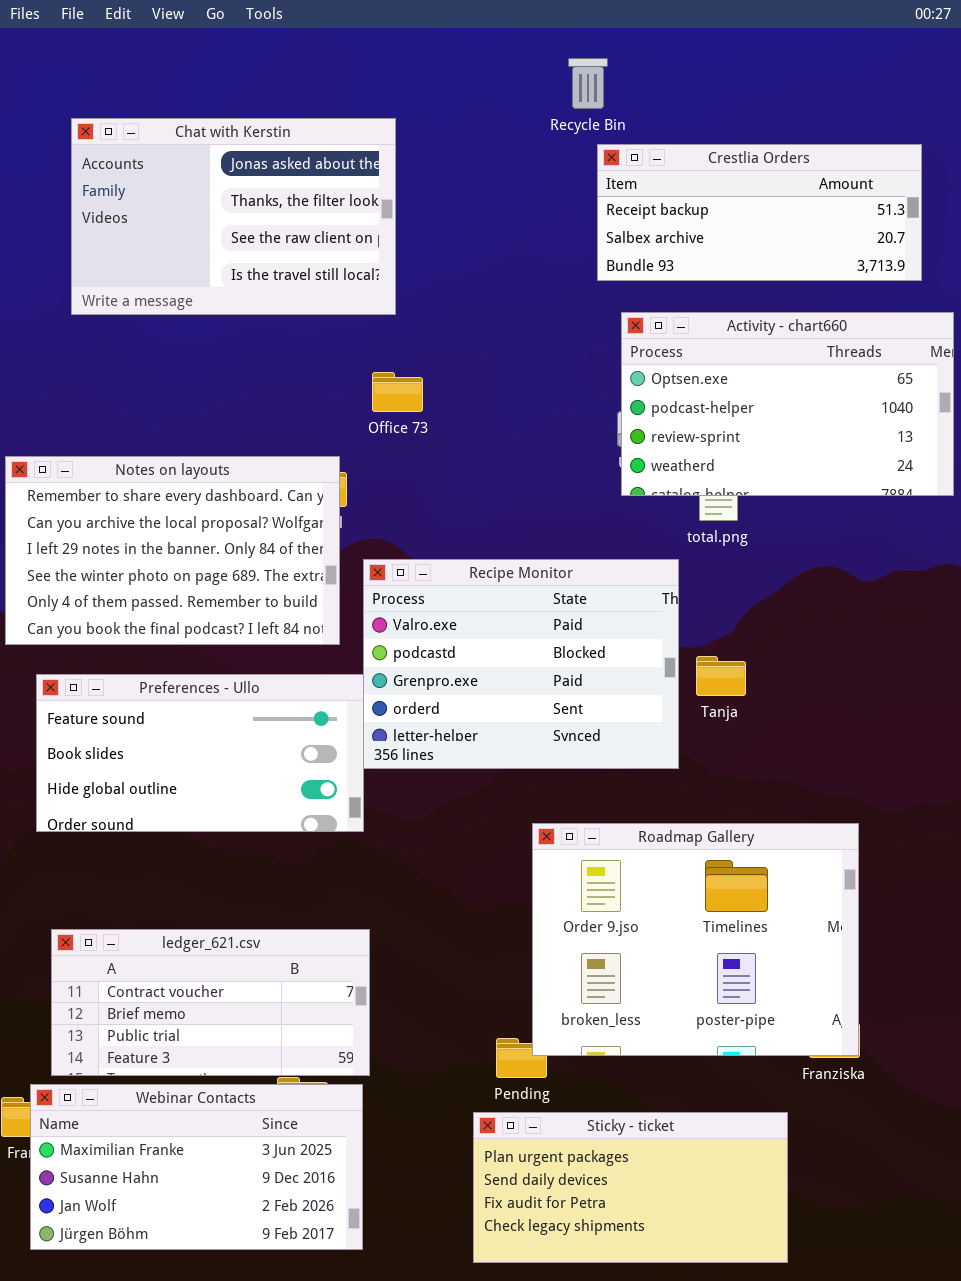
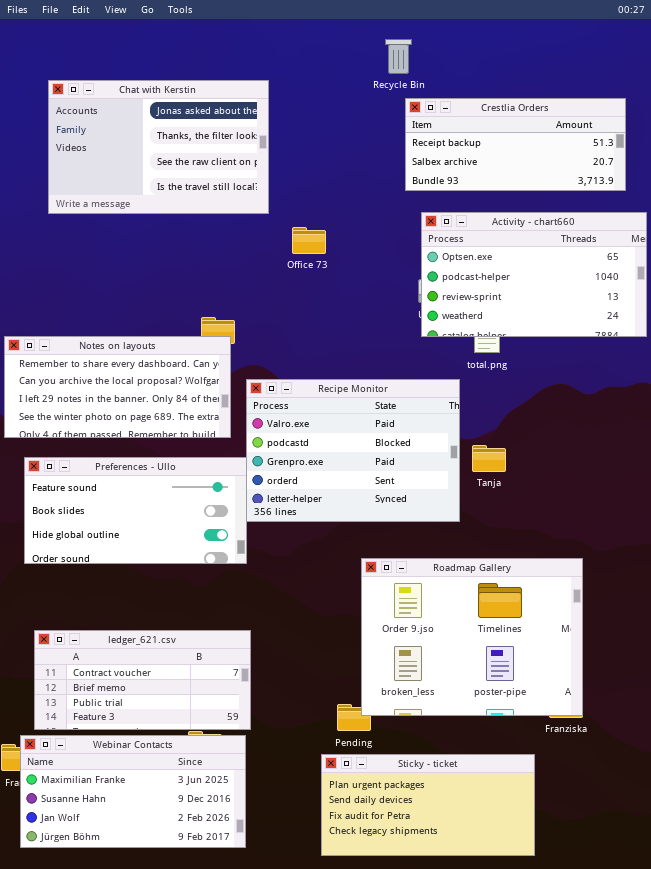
Office 73: [372,372,423,412] -> [292,227,326,254], moved
Notes on layouts: [5,456,340,645] -> [4,336,231,438], resized

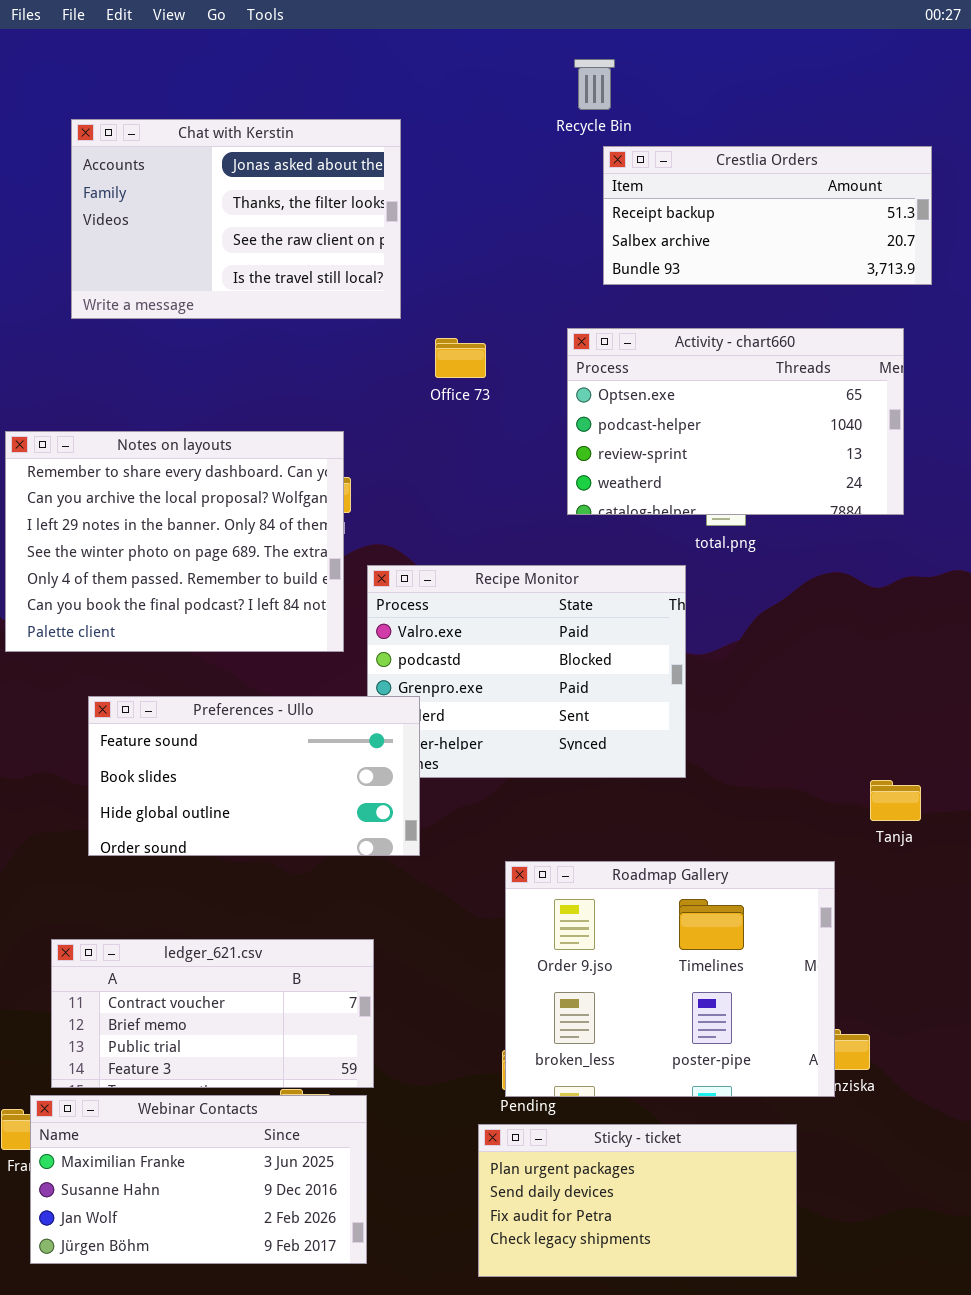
Activity - chart660: [421,212,647,337] -> [567,328,904,515], moved
Notes on layouts: [4,336,231,438] -> [5,431,344,652], resized
Tanja: [472,445,506,472] -> [870,780,921,821], moved
Preferences - Ullo: [24,457,247,564] -> [88,696,420,856], moved
Roadmap Gallery: [361,558,583,716] -> [505,861,835,1097], moved

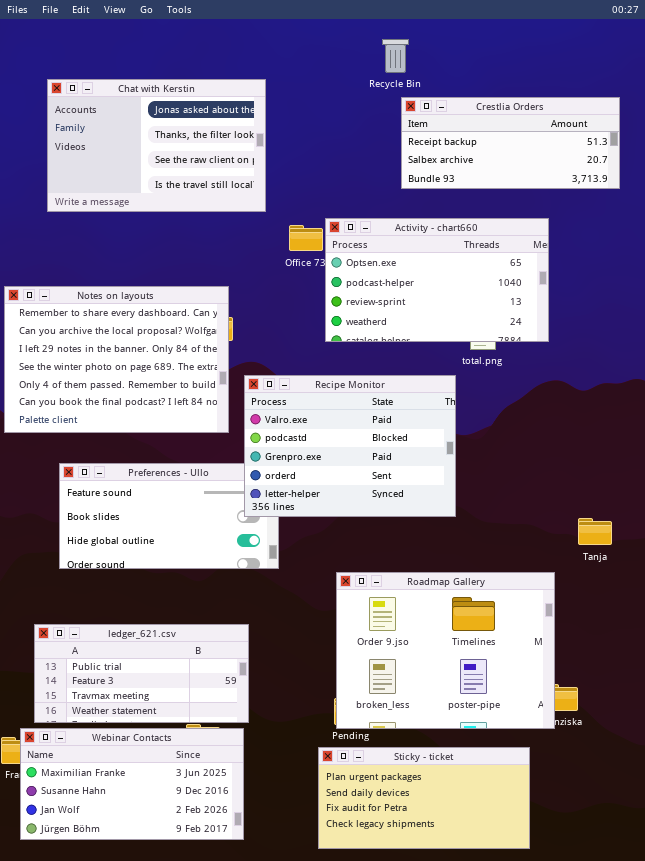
Activity - chart660: [567,328,904,515] -> [325,218,549,342], moved
Recipe Monitor: [367,565,686,778] -> [244,375,456,517], raised
ledger_621.csv: [51,939,374,1088] -> [34,624,249,723], scrolled down 2 rows

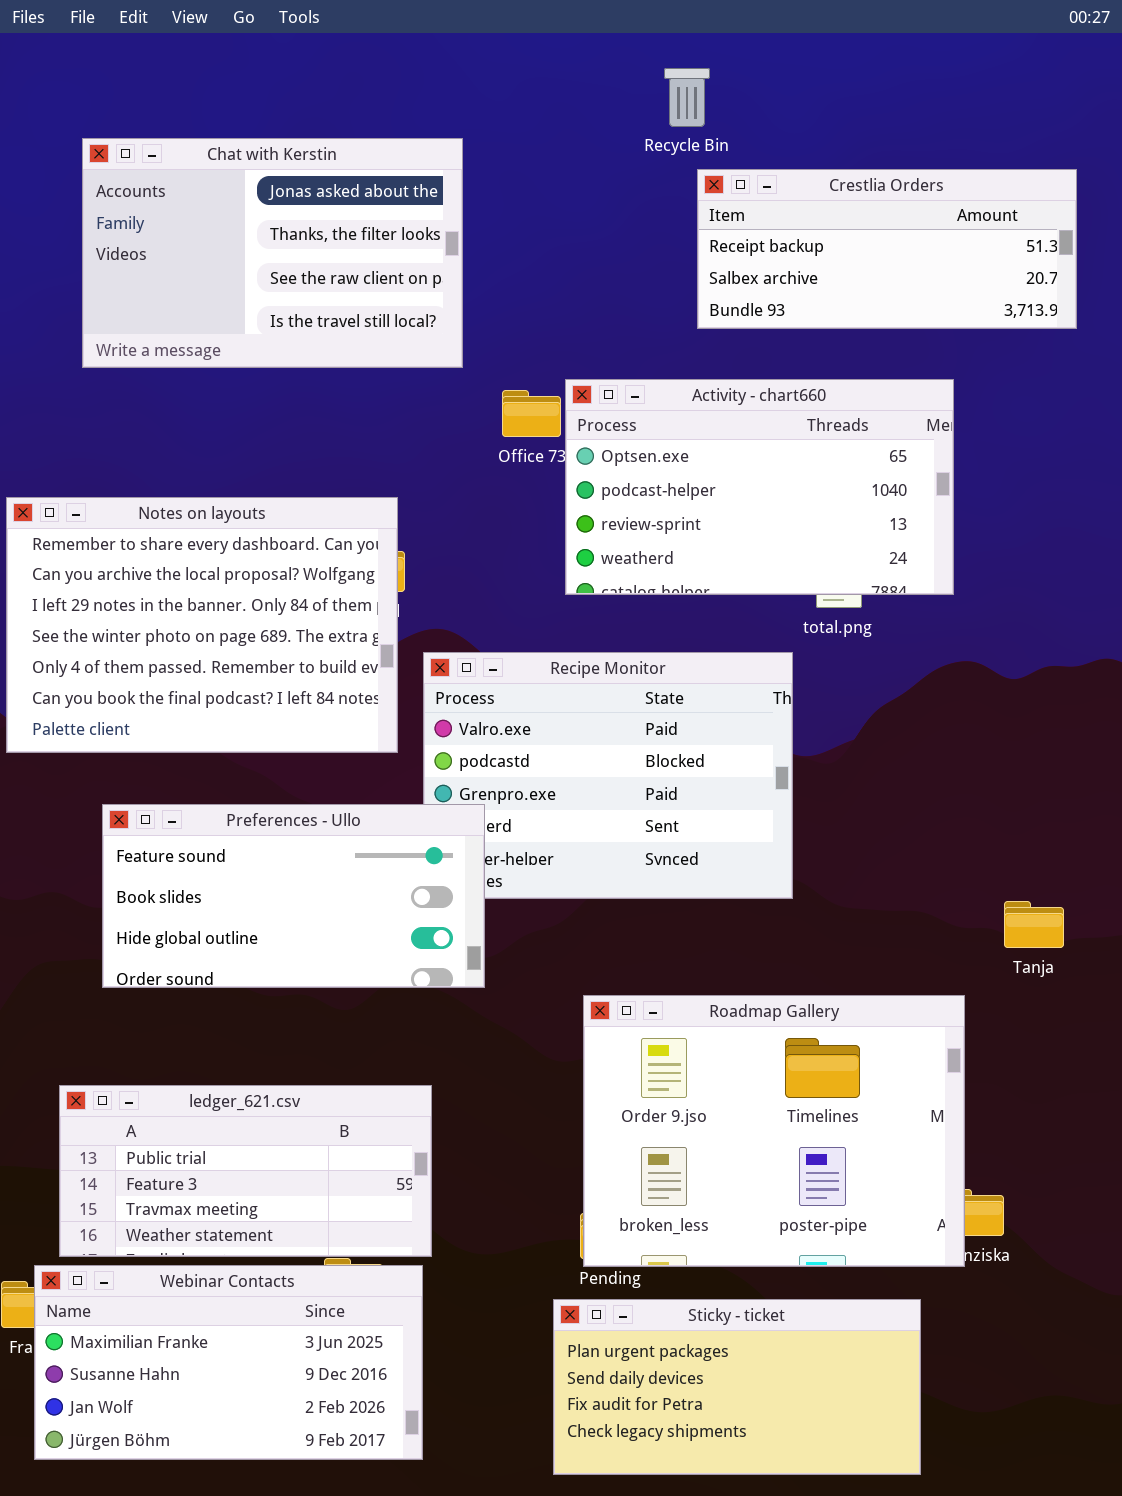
Preferences - Ullo: [59,463,279,569] -> [102,804,485,988], raised

